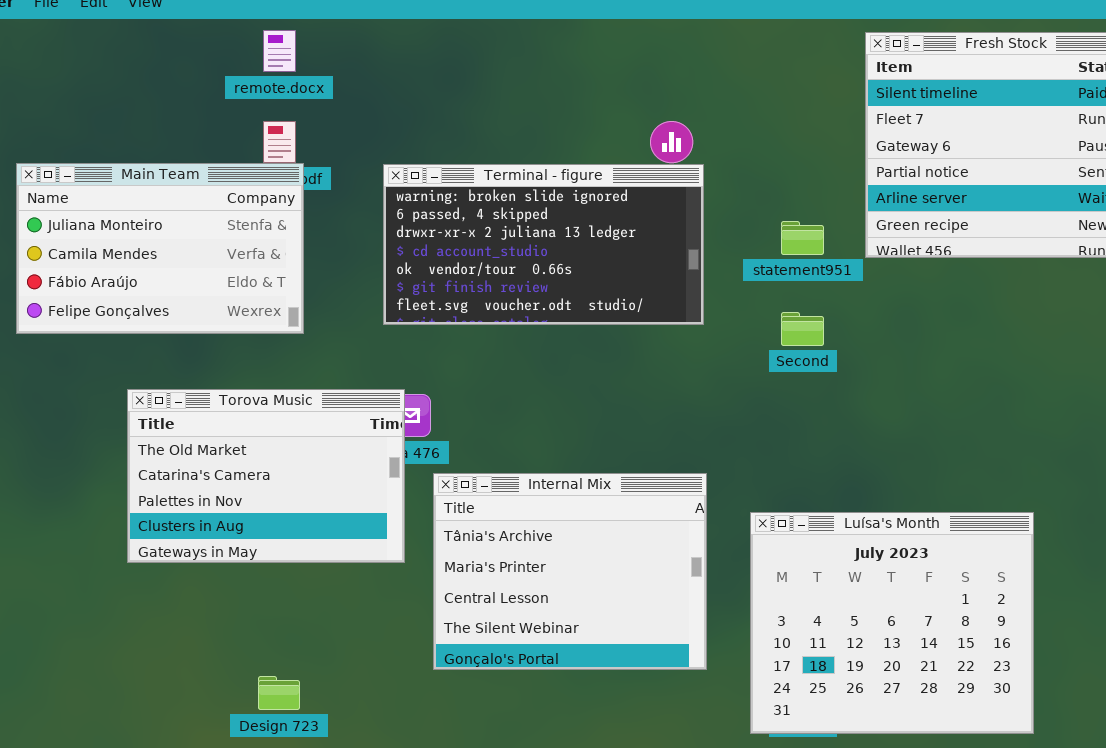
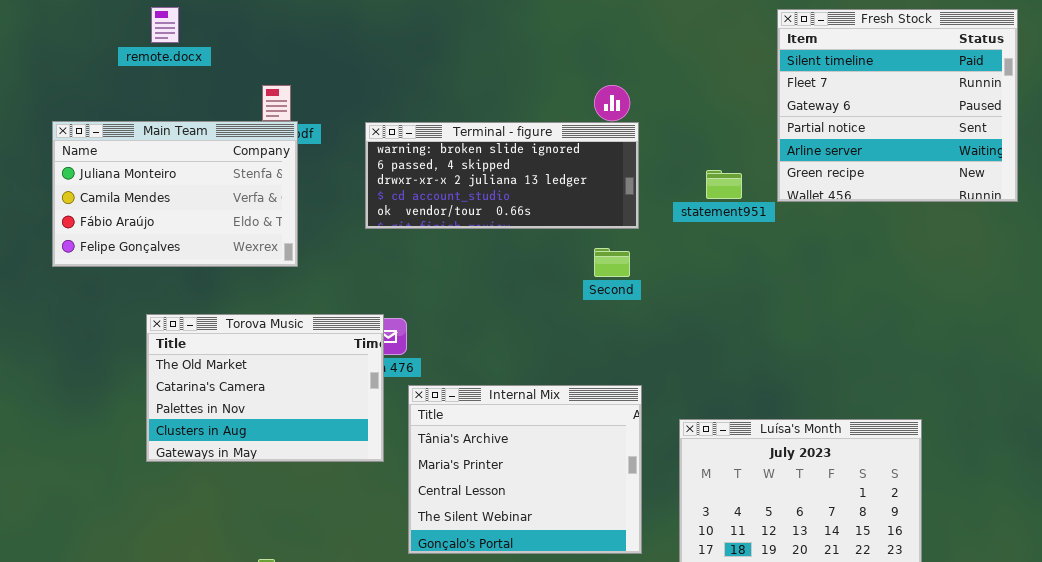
remote.docx: [263,30,296,72] -> [151,7,179,43], moved
Terminal - figure: [383,164,704,325] -> [365,122,639,229], resized
Second: [781,312,824,346] -> [594,248,630,277], moved

